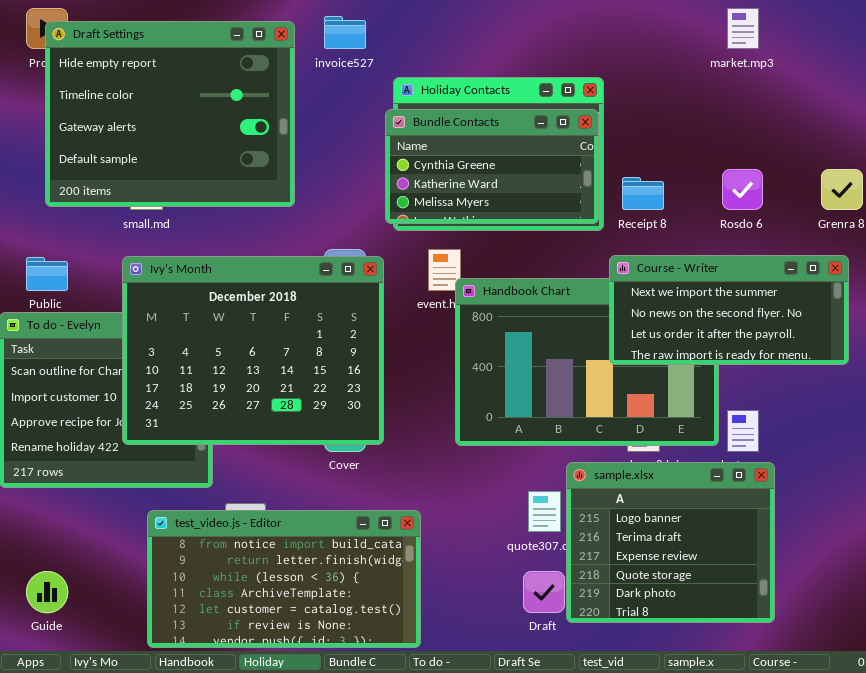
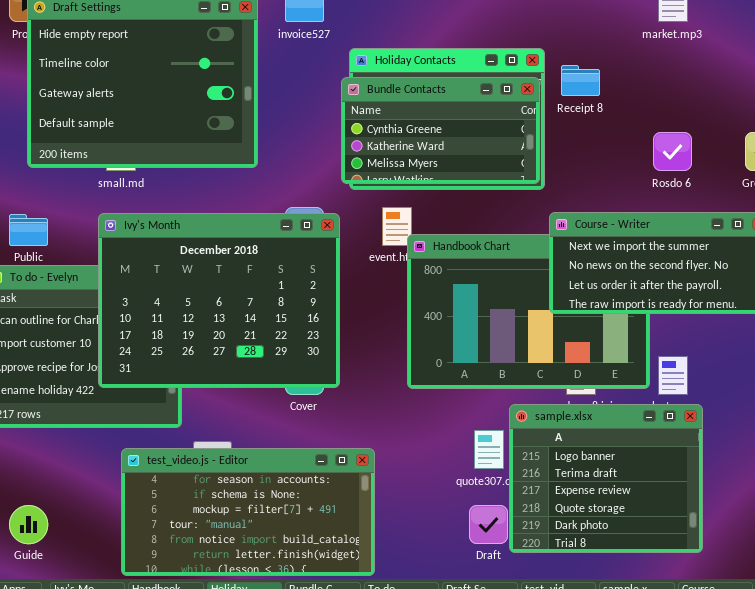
Receipt 8: [622,177,664,210] -> [561,65,600,96], moved
test_video.js - Editor: [147,510,421,648] -> [121,448,375,576], scrolled up 4 rows

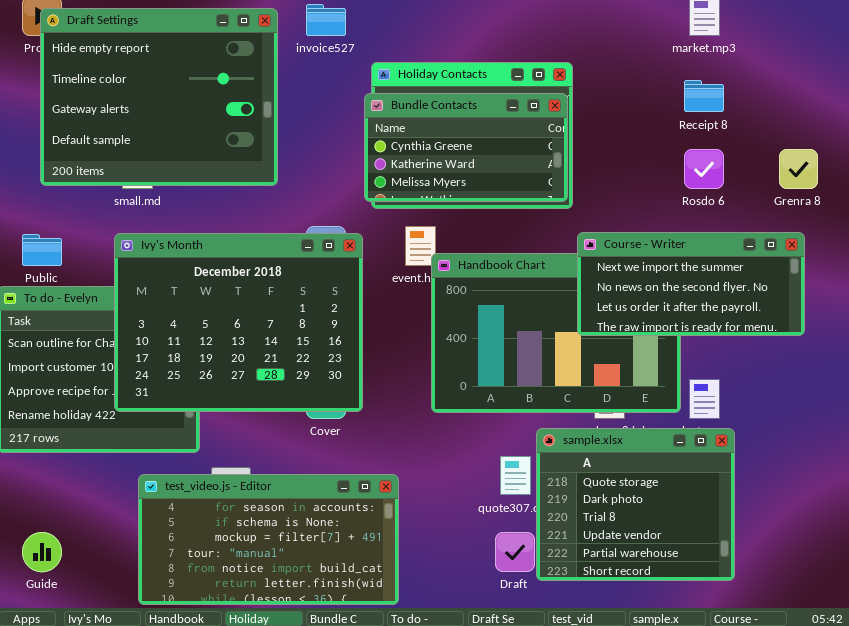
Receipt 8: [561,65,600,96] -> [684,80,724,112], moved
sample.xlsx: [509,404,703,553] -> [536,428,735,581], scrolled down 3 rows

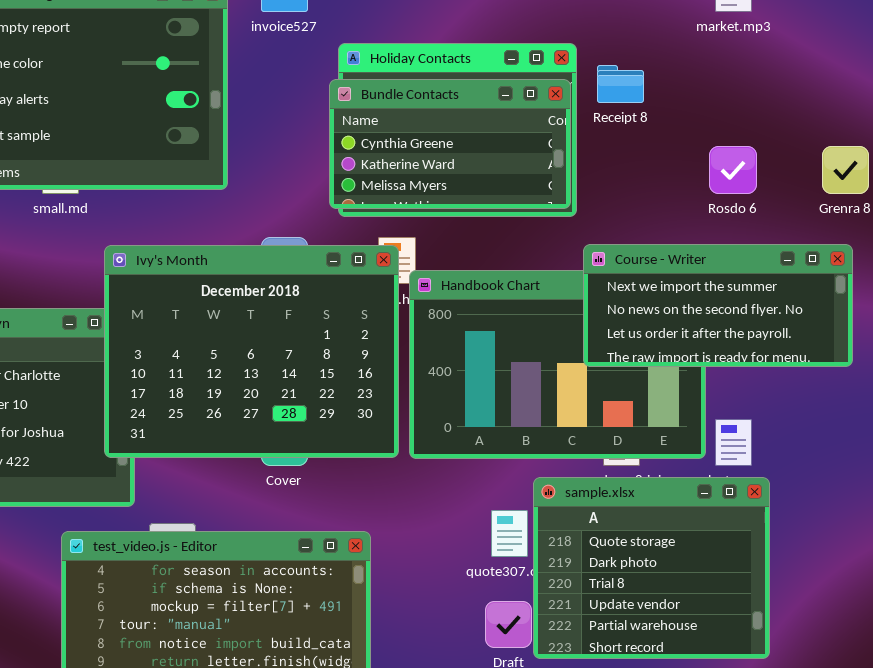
Receipt 8: [684,80,724,112] -> [597,65,644,103], moved
Ivy's Month: [114,233,363,412] -> [104,245,399,458], moved

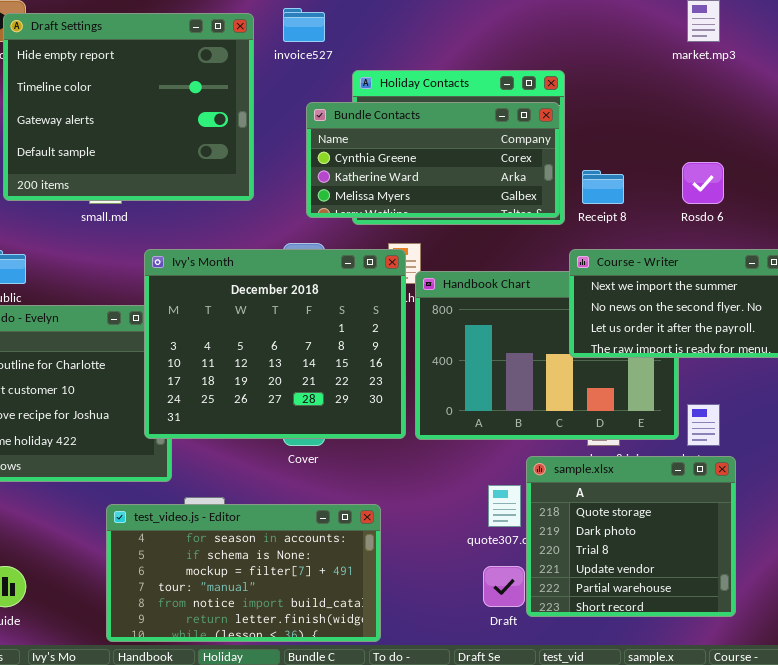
Receipt 8: [597,65,644,103] -> [582,170,624,204], moved
Bundle Contacts: [329,79,571,209] -> [306,102,560,218], resized

